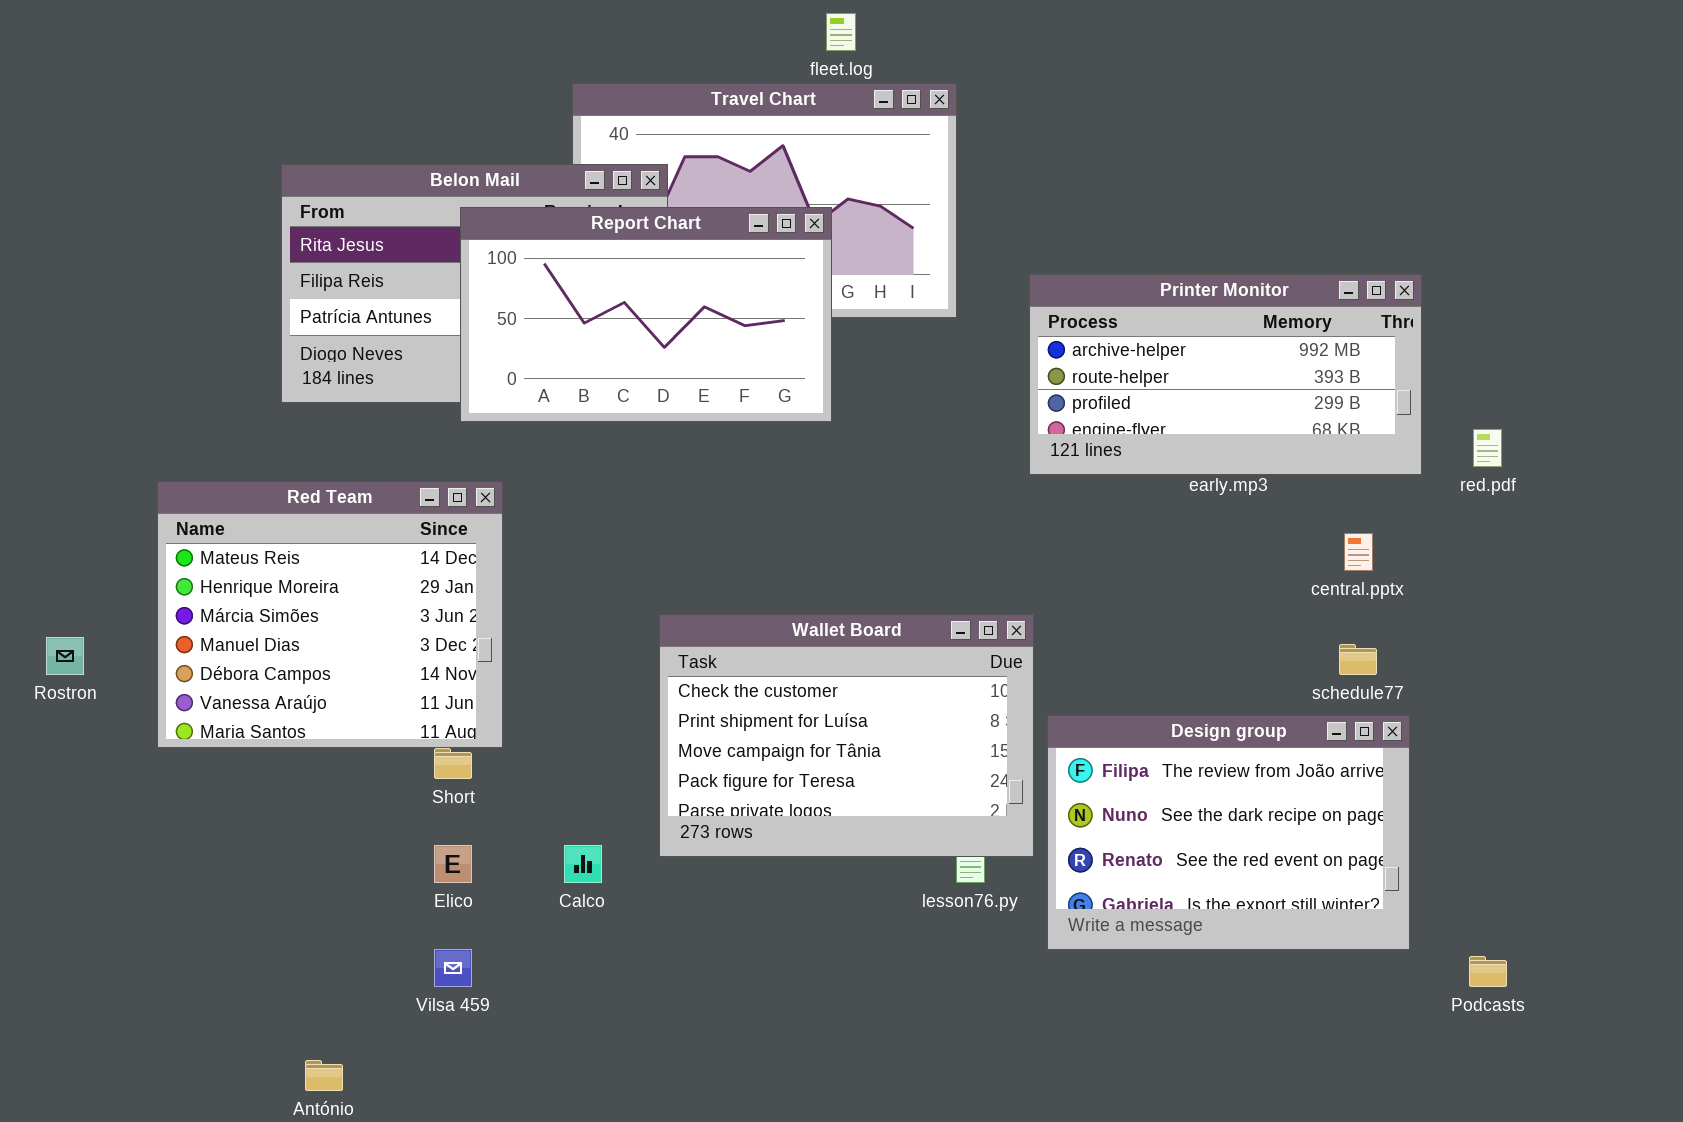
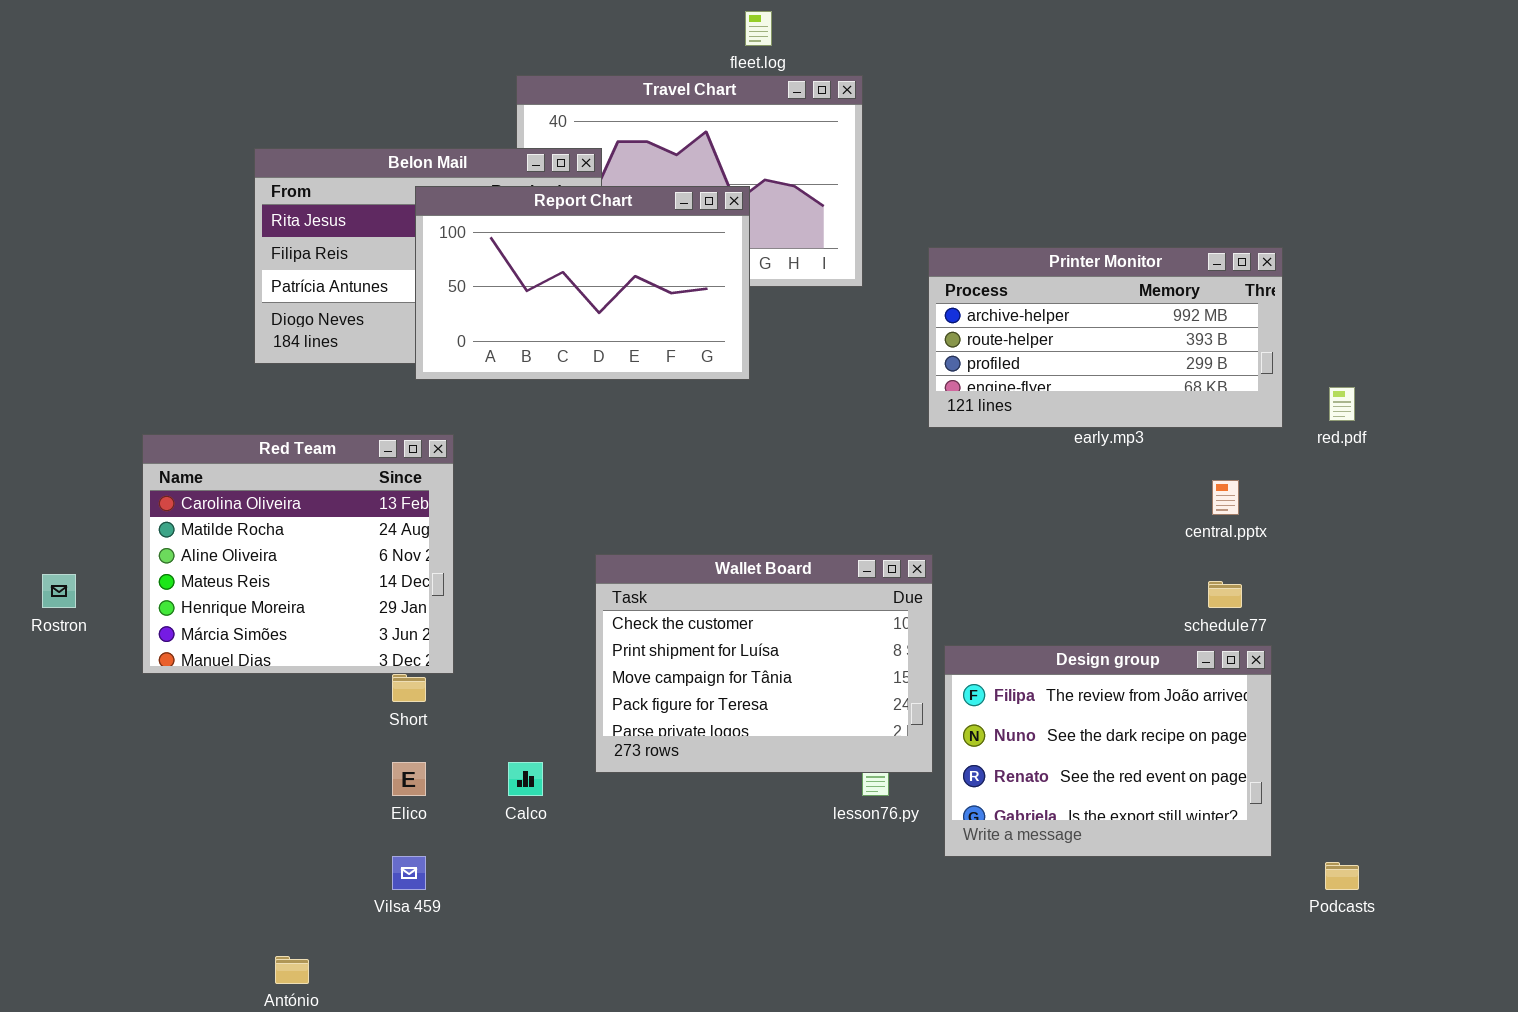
Red Team: [157,481,503,748] -> [142,434,454,674], scrolled up 3 rows

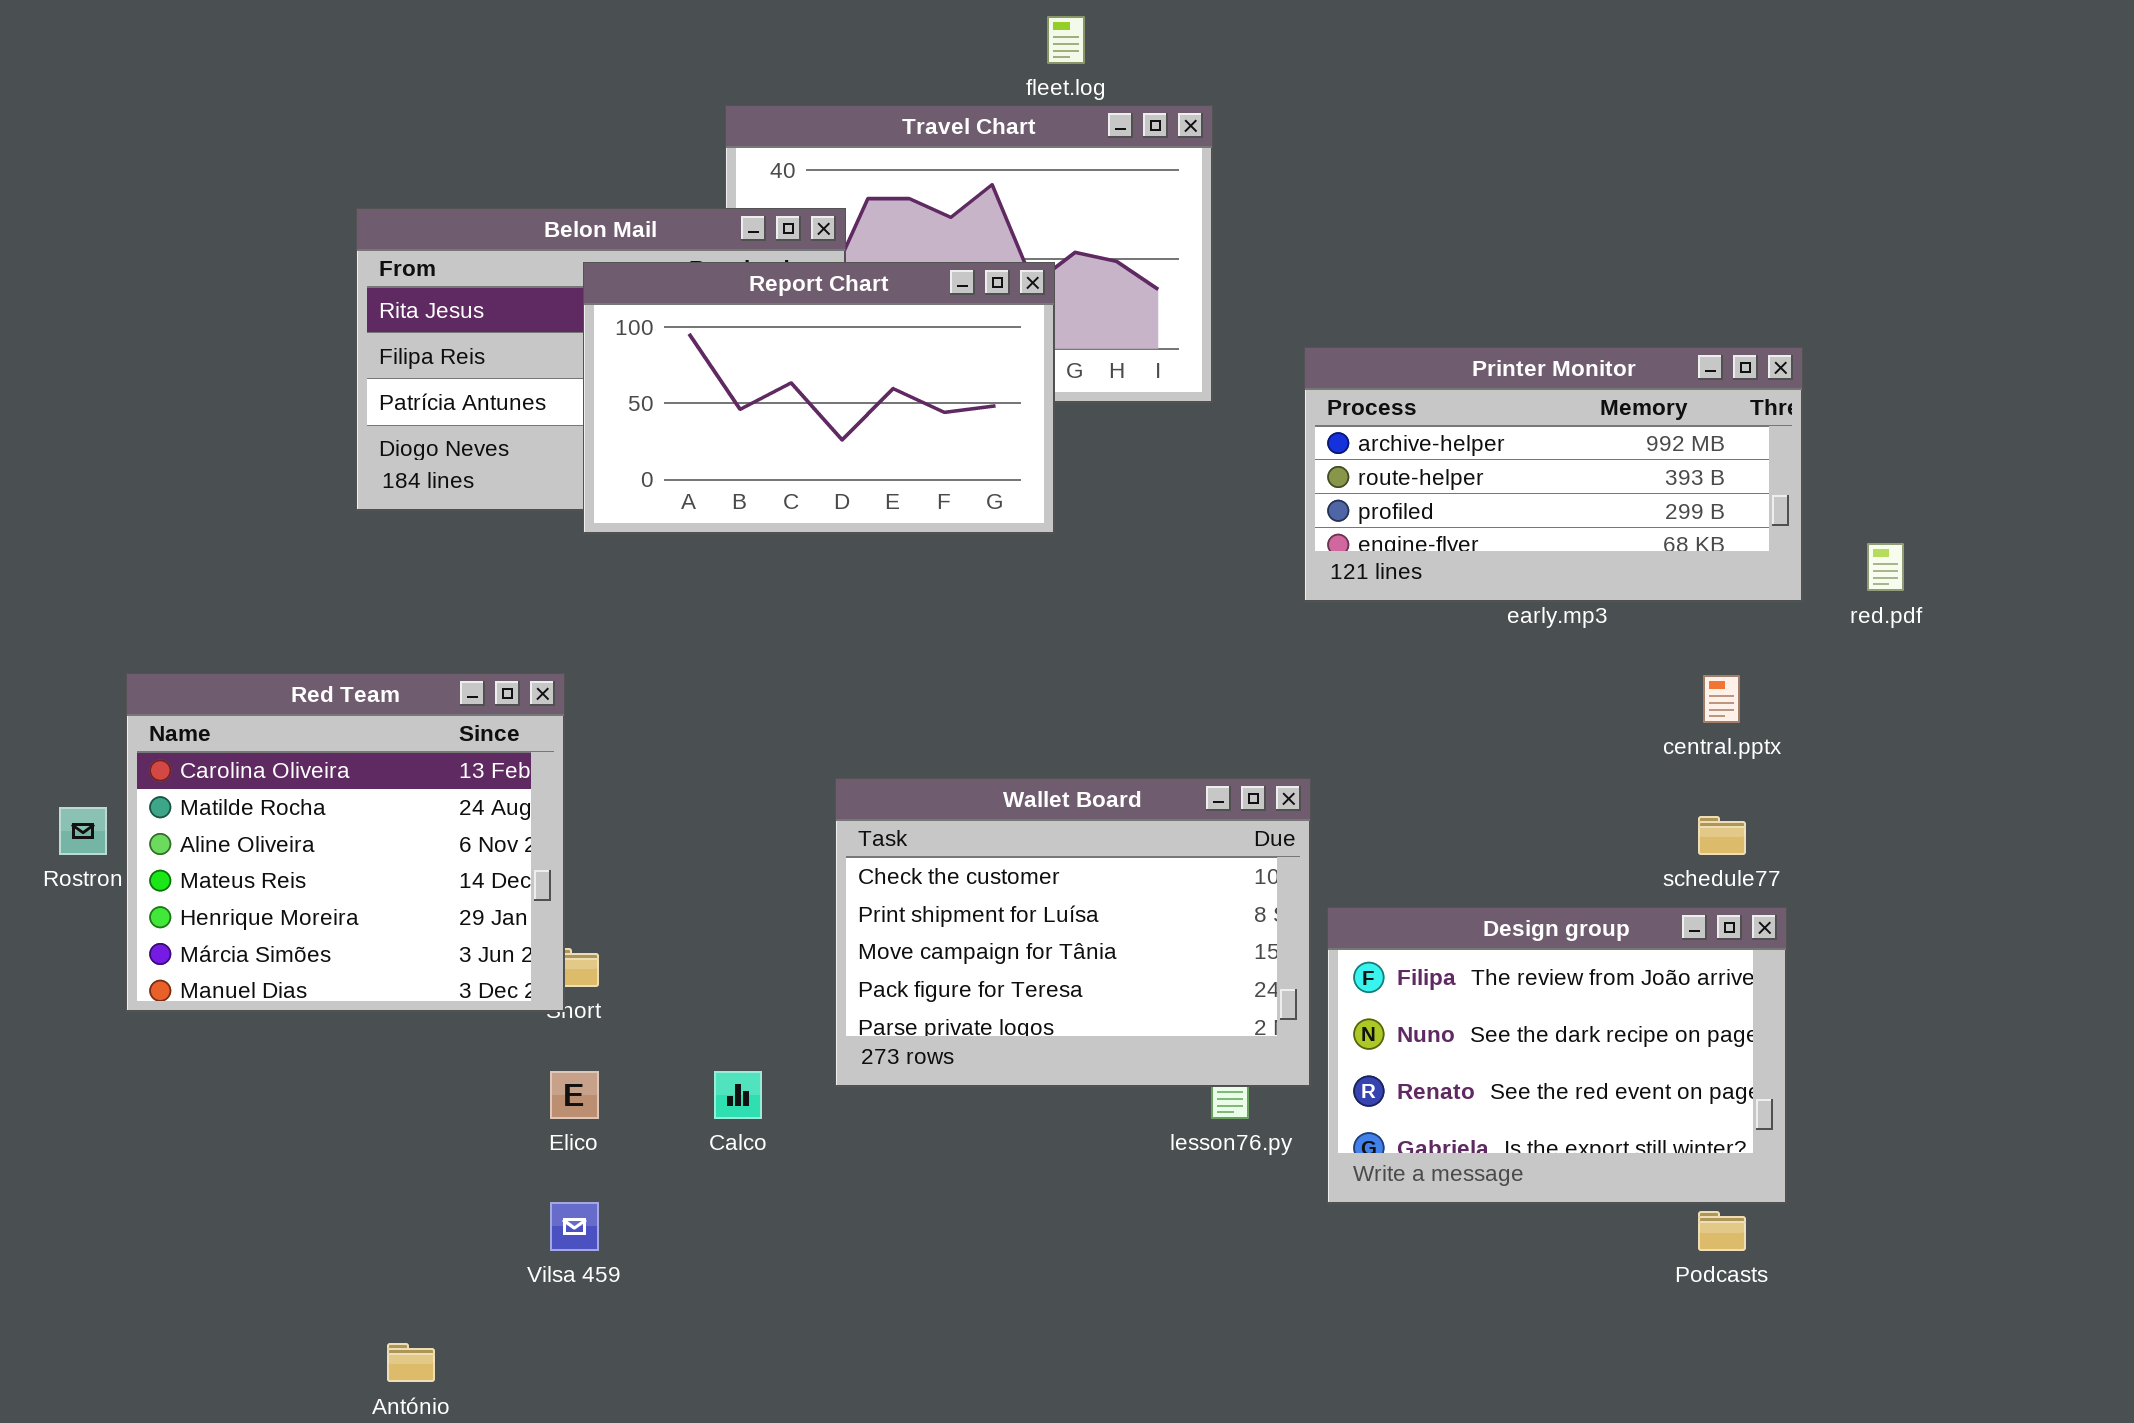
Red Team: [142,434,454,674] -> [126,673,565,1012], moved
Podcasts: [1325,862,1359,890] -> [1698,1211,1746,1251], moved

